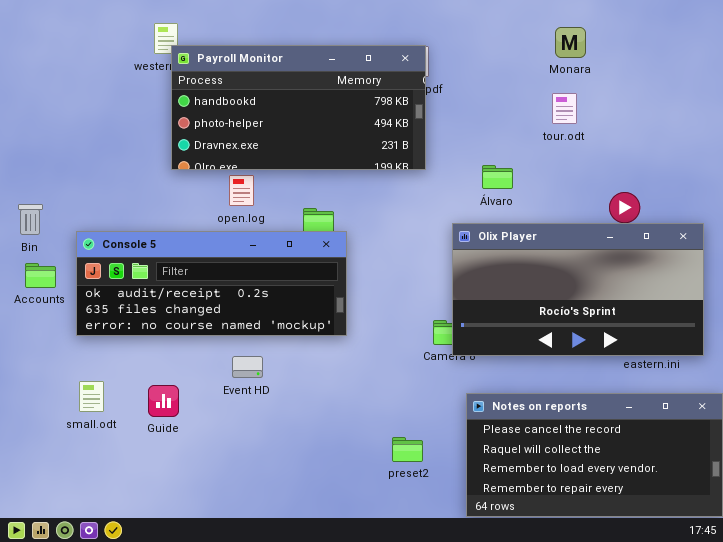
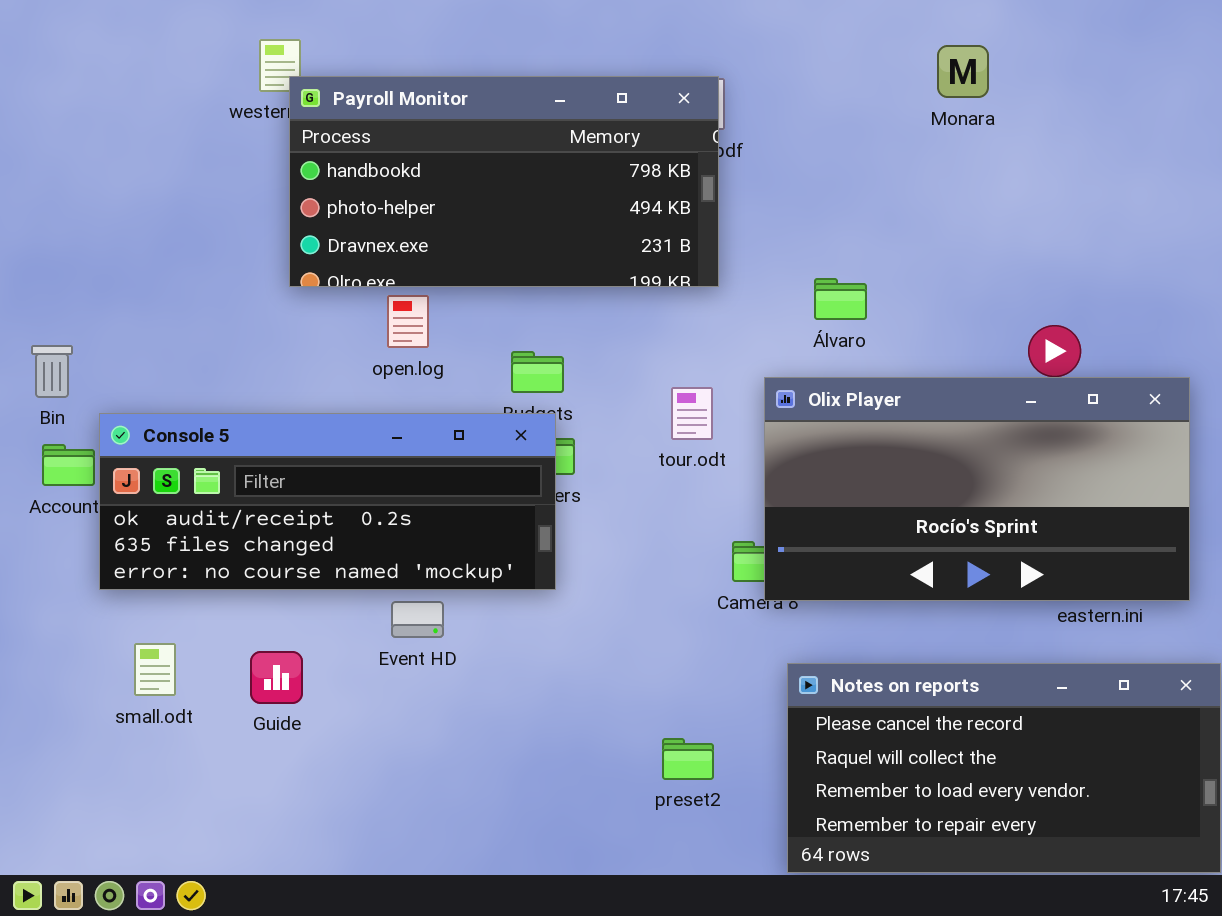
tour.odt: [552,93,577,124] -> [671,387,713,440], moved
Console 5: [76,231,347,336] -> [99,413,556,590], moved

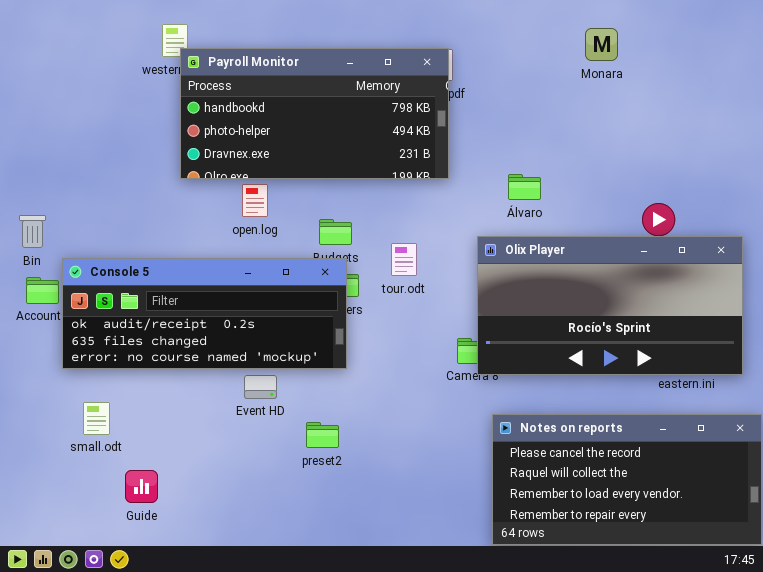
tour.odt: [671,387,713,440] -> [391,243,417,276], moved
Guide: [250,651,303,704] -> [125,470,158,503], moved
preset2: [662,738,714,780] -> [306,422,339,448], moved

